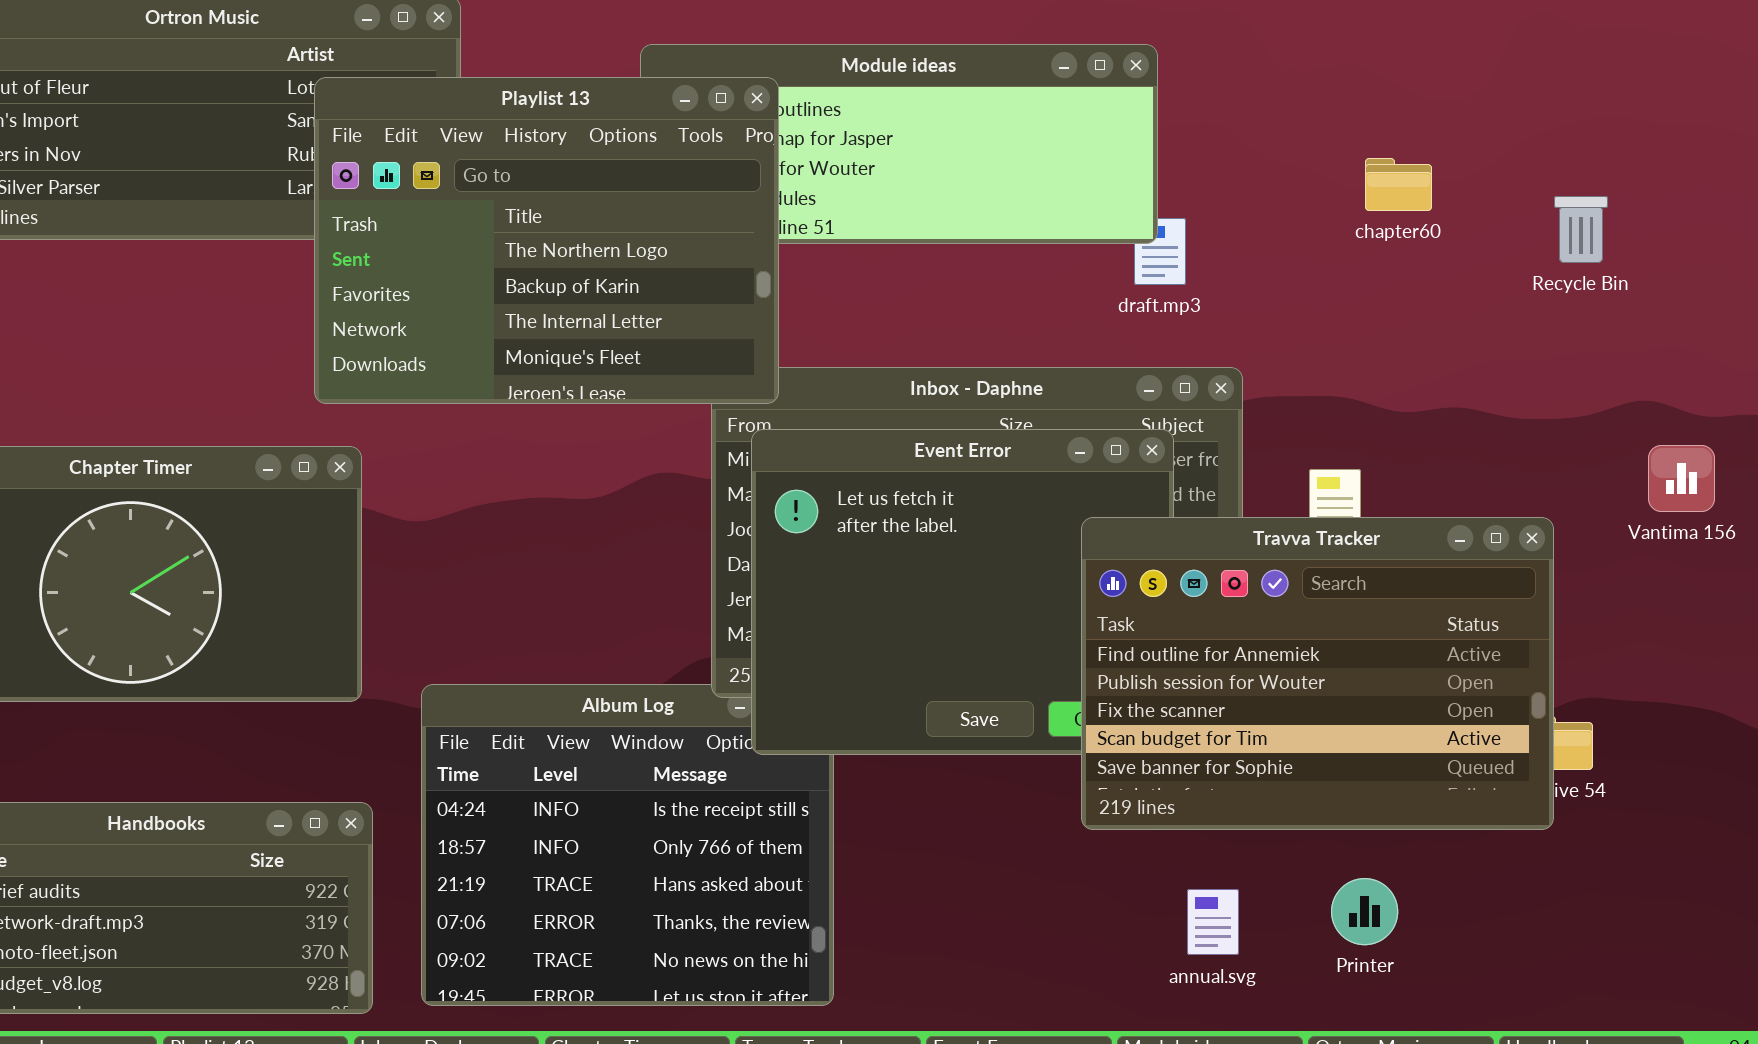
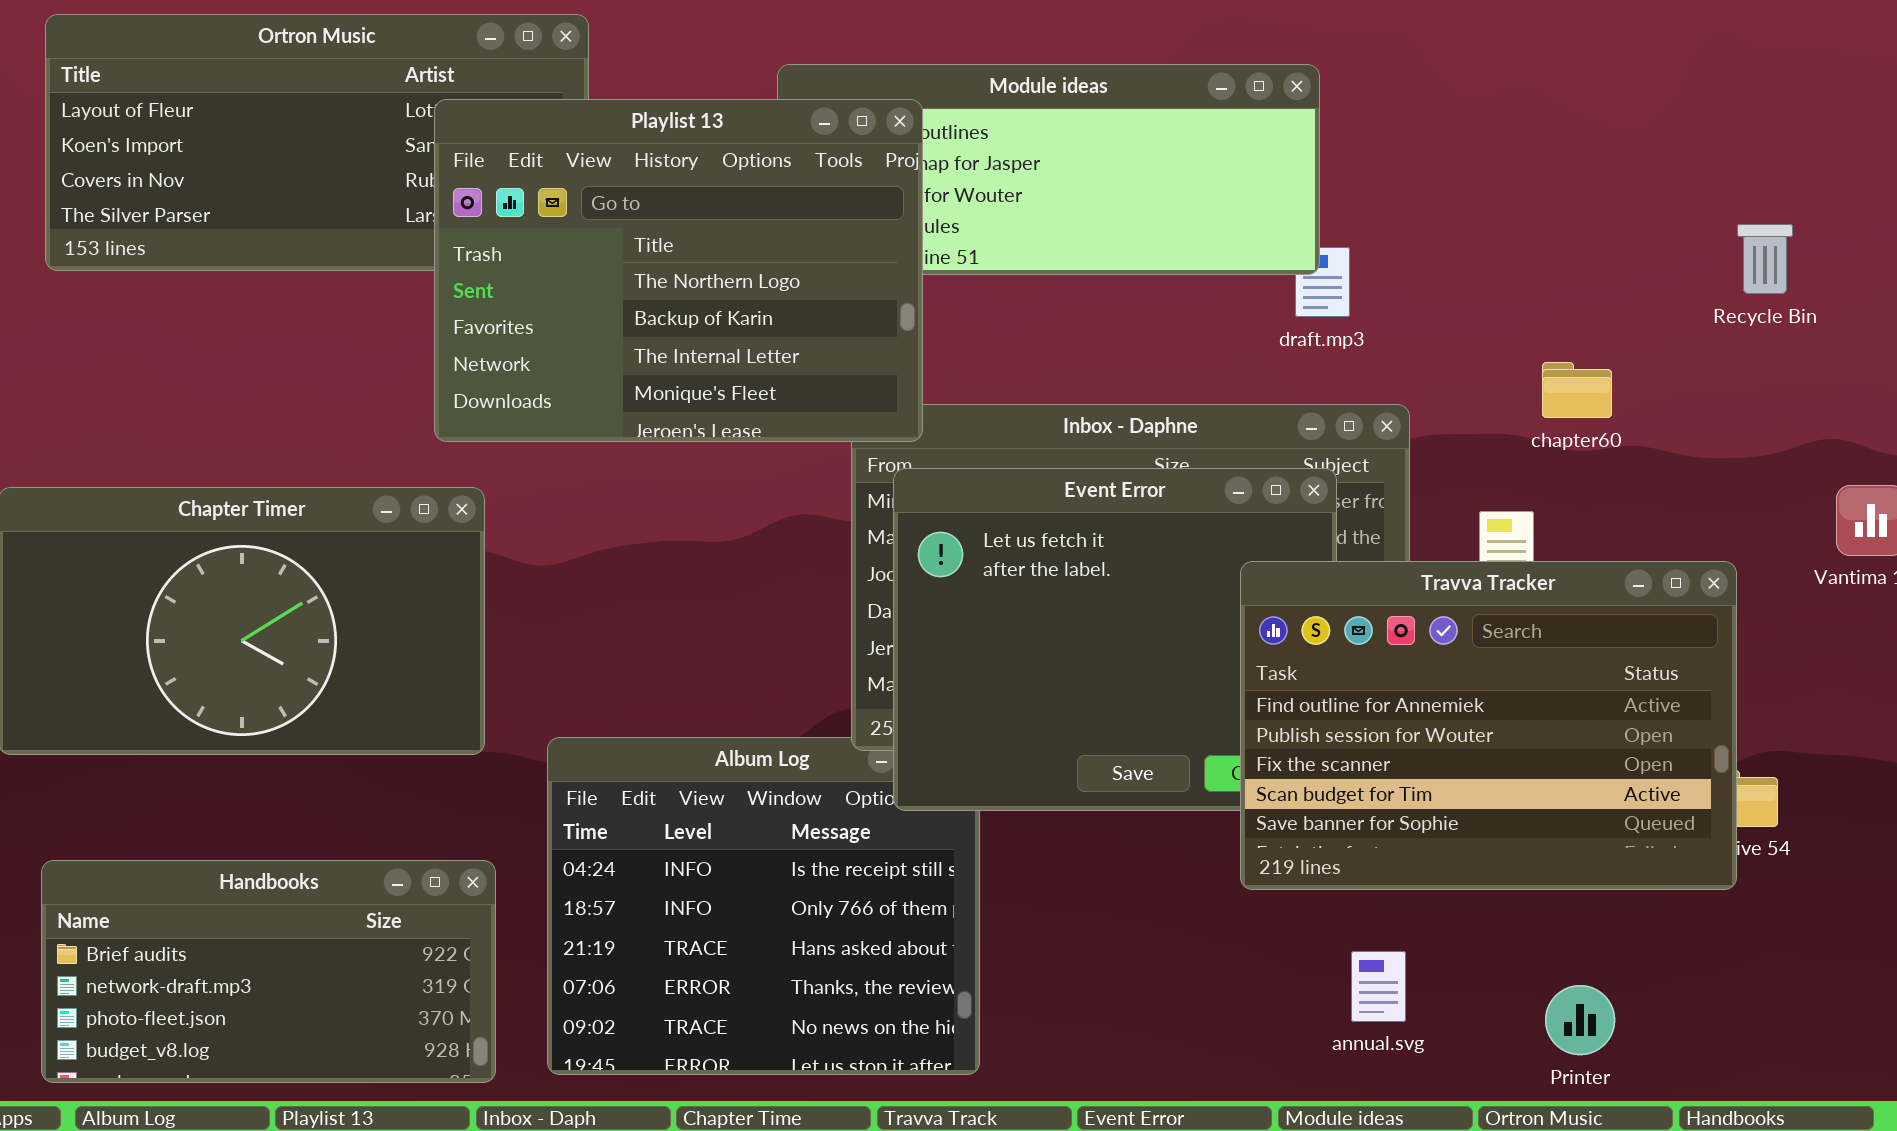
chapter60: [1365,158,1432,211] -> [1542,362,1612,418], moved
Printer: [1331,878,1398,945] -> [1545,985,1615,1055], moved

